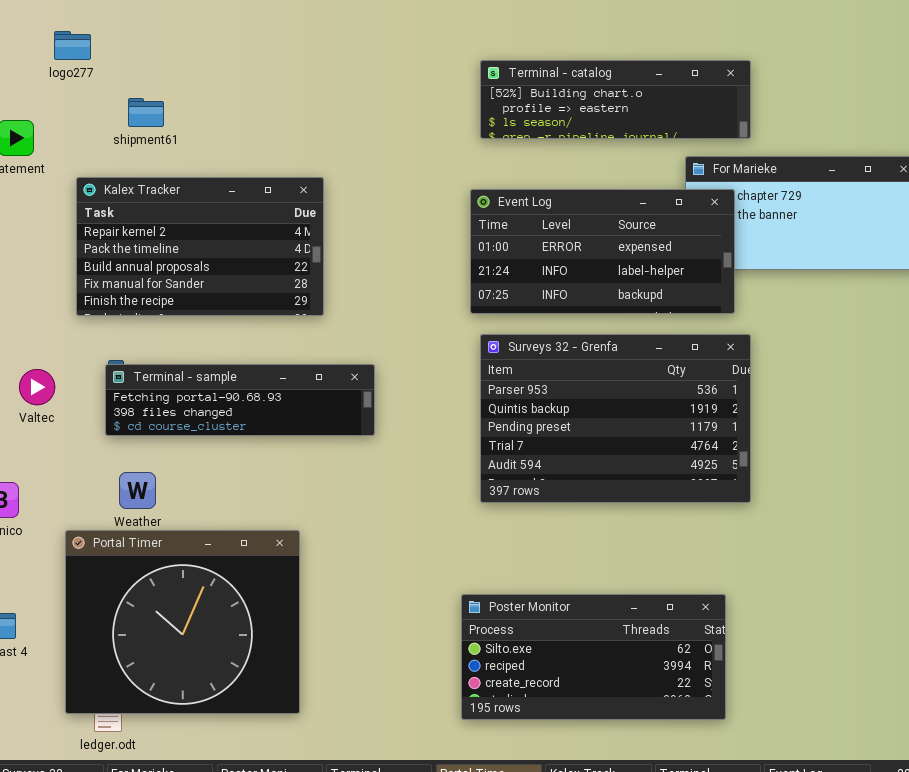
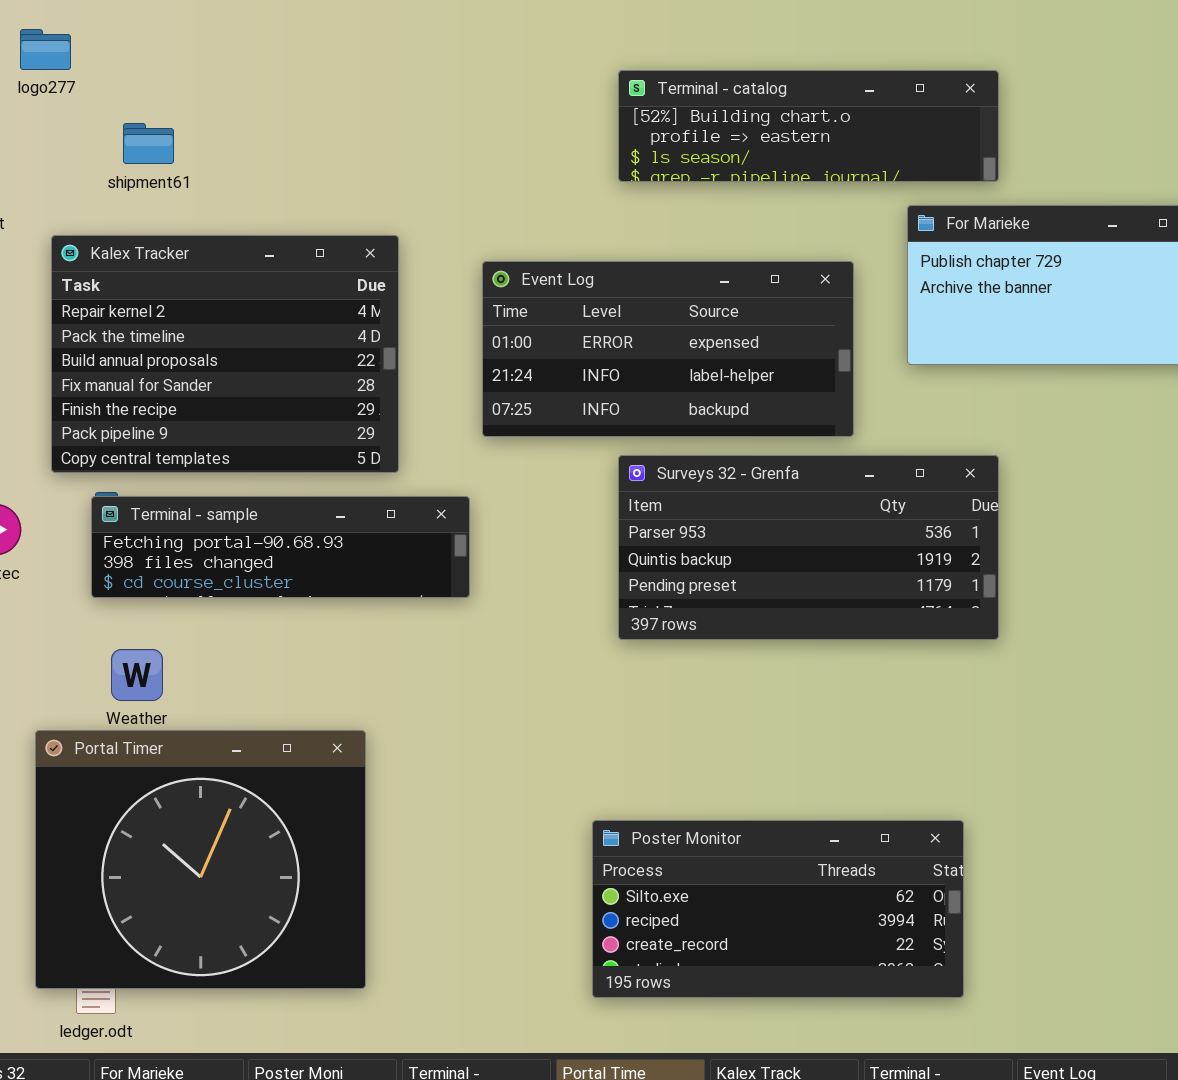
Kalex Tracker: [76,177,324,316] -> [51,235,399,473], resized
Event Log: [470,189,735,314] -> [482,261,854,437], moved
Surveys 32 - Grenfa: [480,334,751,503] -> [618,455,999,640], resized

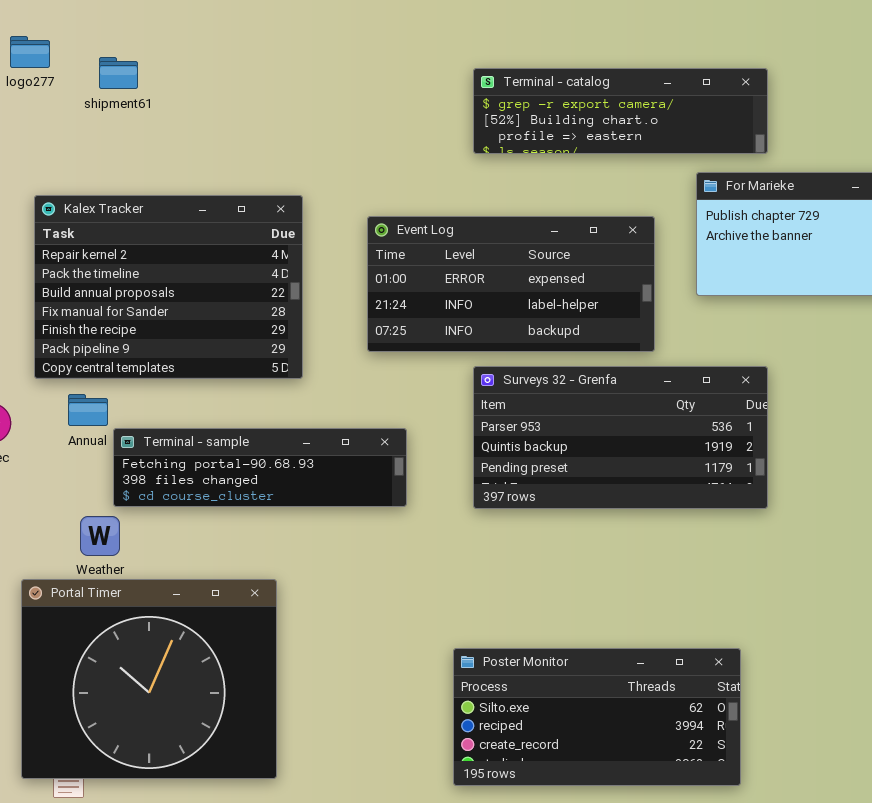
Terminal - catalog: [618,70,999,182] -> [473,68,768,154], scrolled up 1 row
shipment61: [123,123,174,164] -> [99,57,138,89], moved
Terminal - sample: [91,496,470,598] -> [113,428,407,507], moved

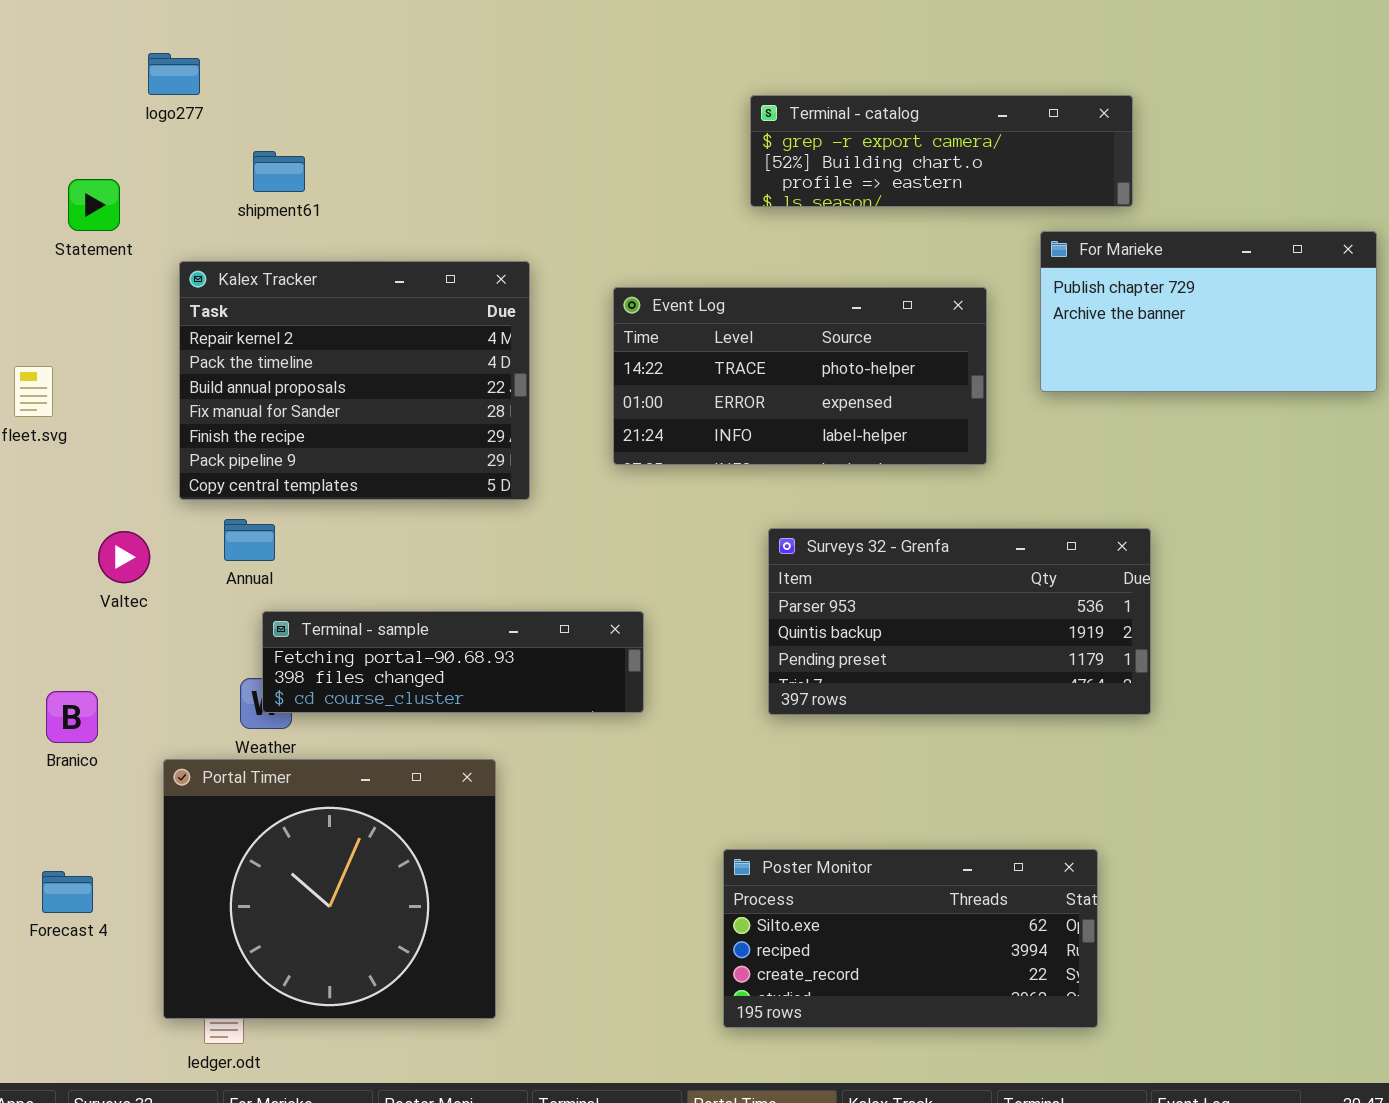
shipment61: [99,57,138,89] -> [253,151,305,192], moved
Event Log: [367,216,655,352] -> [613,287,987,465], scrolled up 1 row
Surveys 32 - Grenfa: [473,366,768,509] -> [768,528,1151,715], moved
Terminal - sample: [113,428,407,507] -> [262,611,644,713], moved

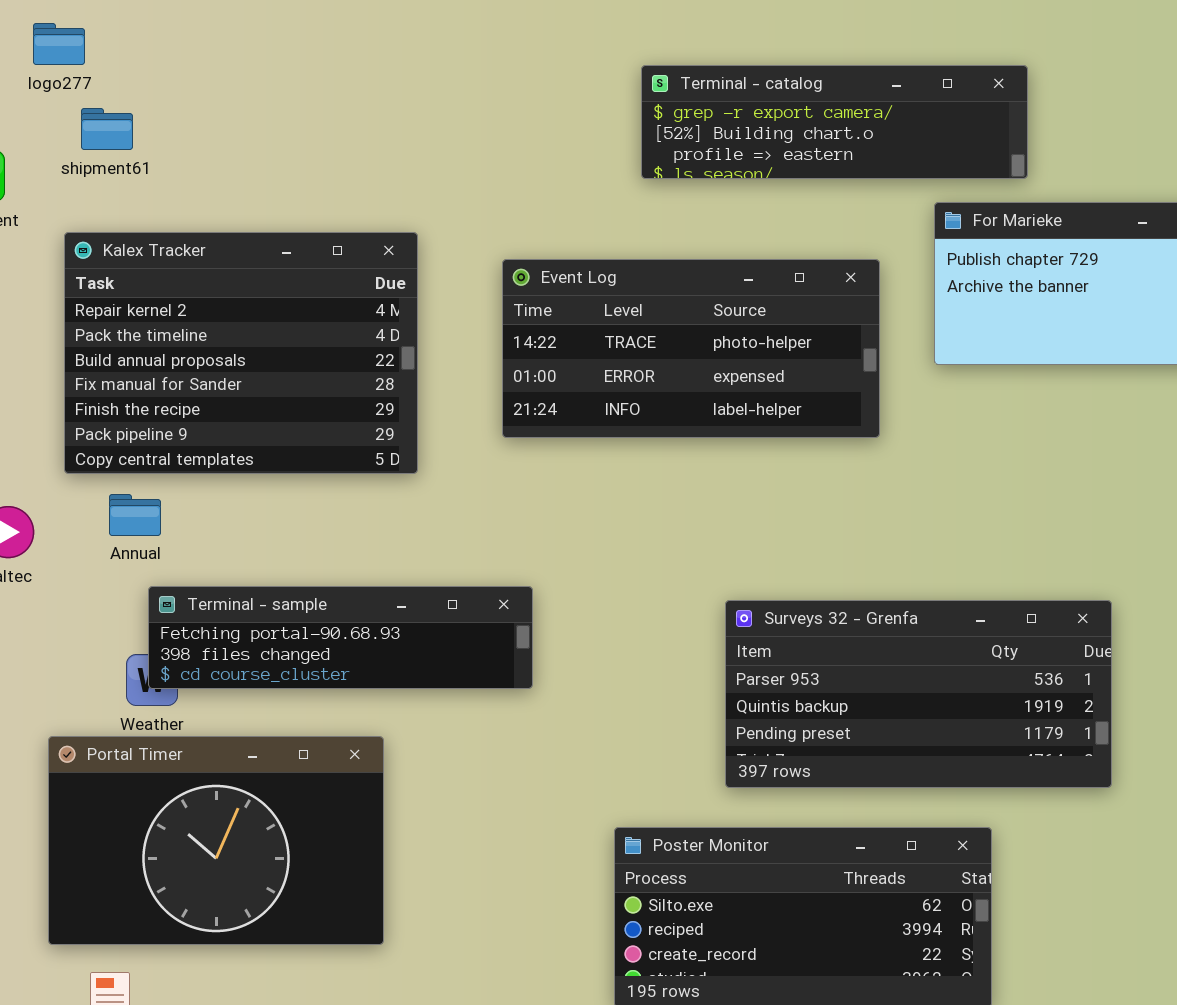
shipment61: [253,151,305,192] -> [81,108,133,150], moved
Surveys 32 - Grenfa: [768,528,1151,715] -> [725,600,1112,788], moved
Portal Timer: [163,759,496,1019] -> [48,736,384,945], resized

